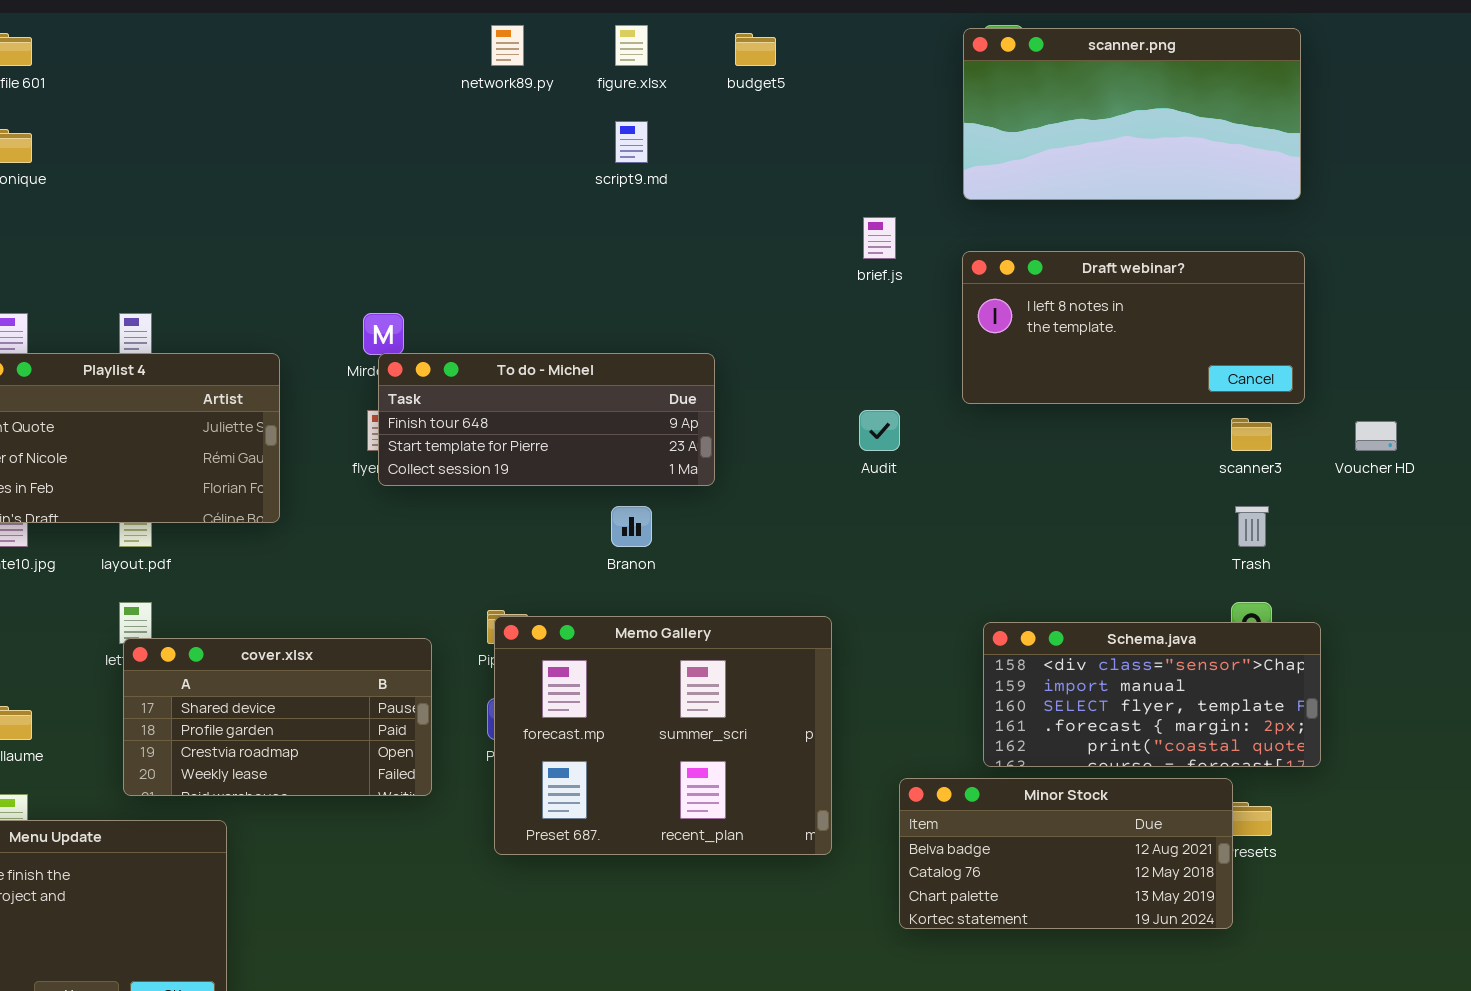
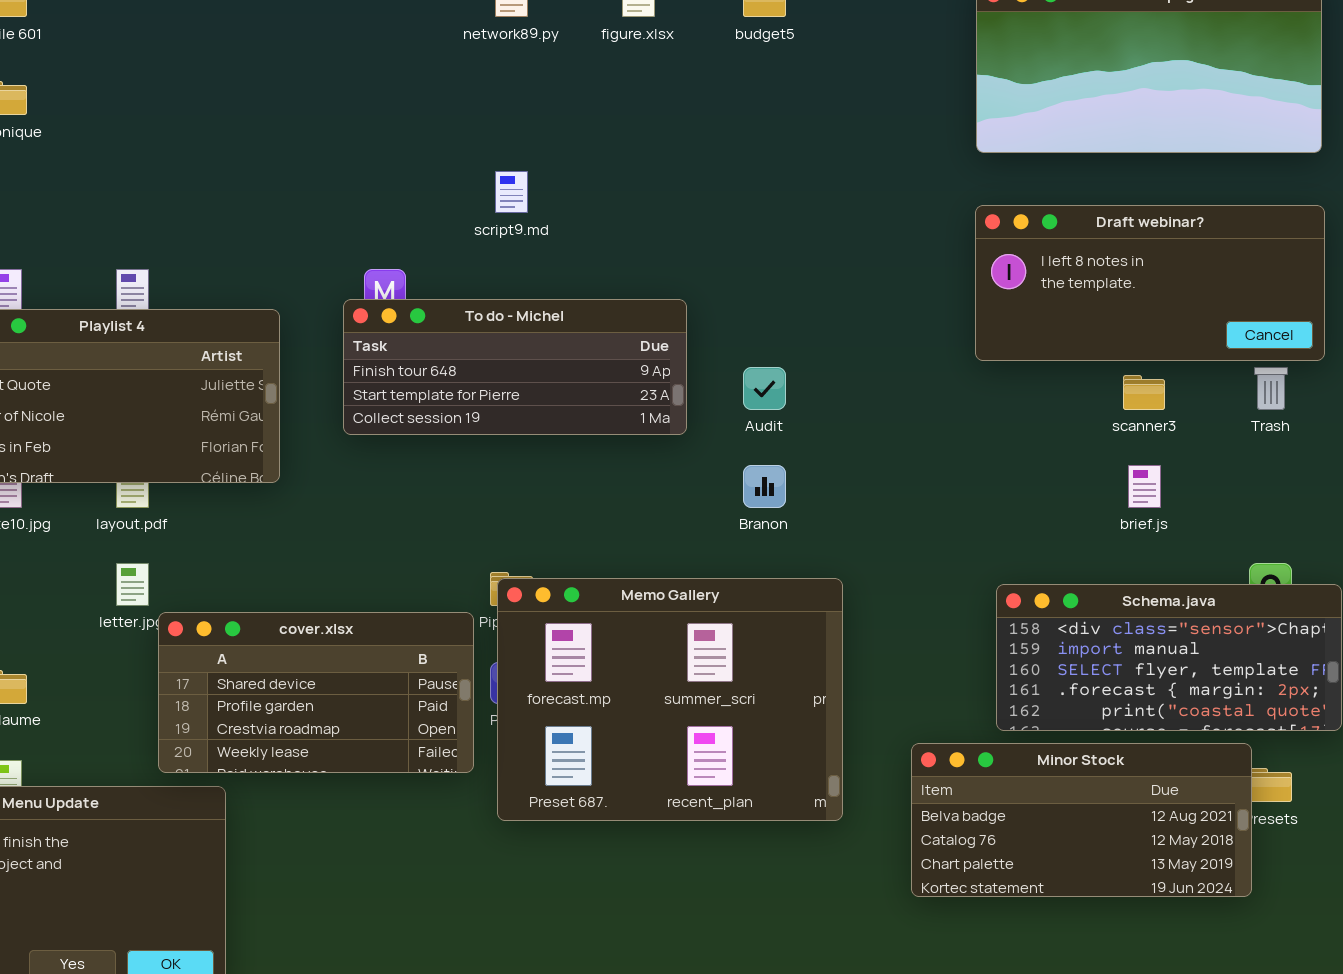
script9.md: [615,121,648,163] -> [495,171,528,213], moved
brief.js: [863,217,896,259] -> [1128,465,1161,508], moved
To do - Michel: [378,353,715,486] -> [343,299,687,435], moved
Audit: [859,410,900,451] -> [743,367,786,410], moved
scanner3: [1231,418,1272,451] -> [1123,375,1165,410], moved
Branon: [611,506,652,547] -> [743,465,786,508], moved
Trash: [1235,506,1269,547] -> [1254,367,1288,410], moved
cover.xlsx: [123,638,432,796] -> [158,612,474,773], moved

